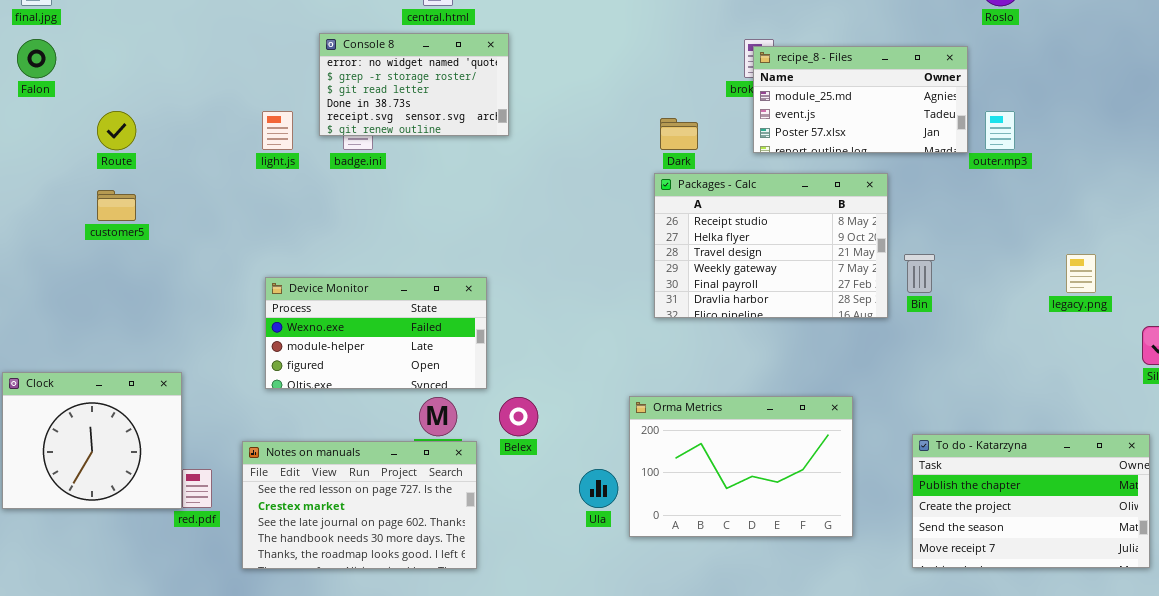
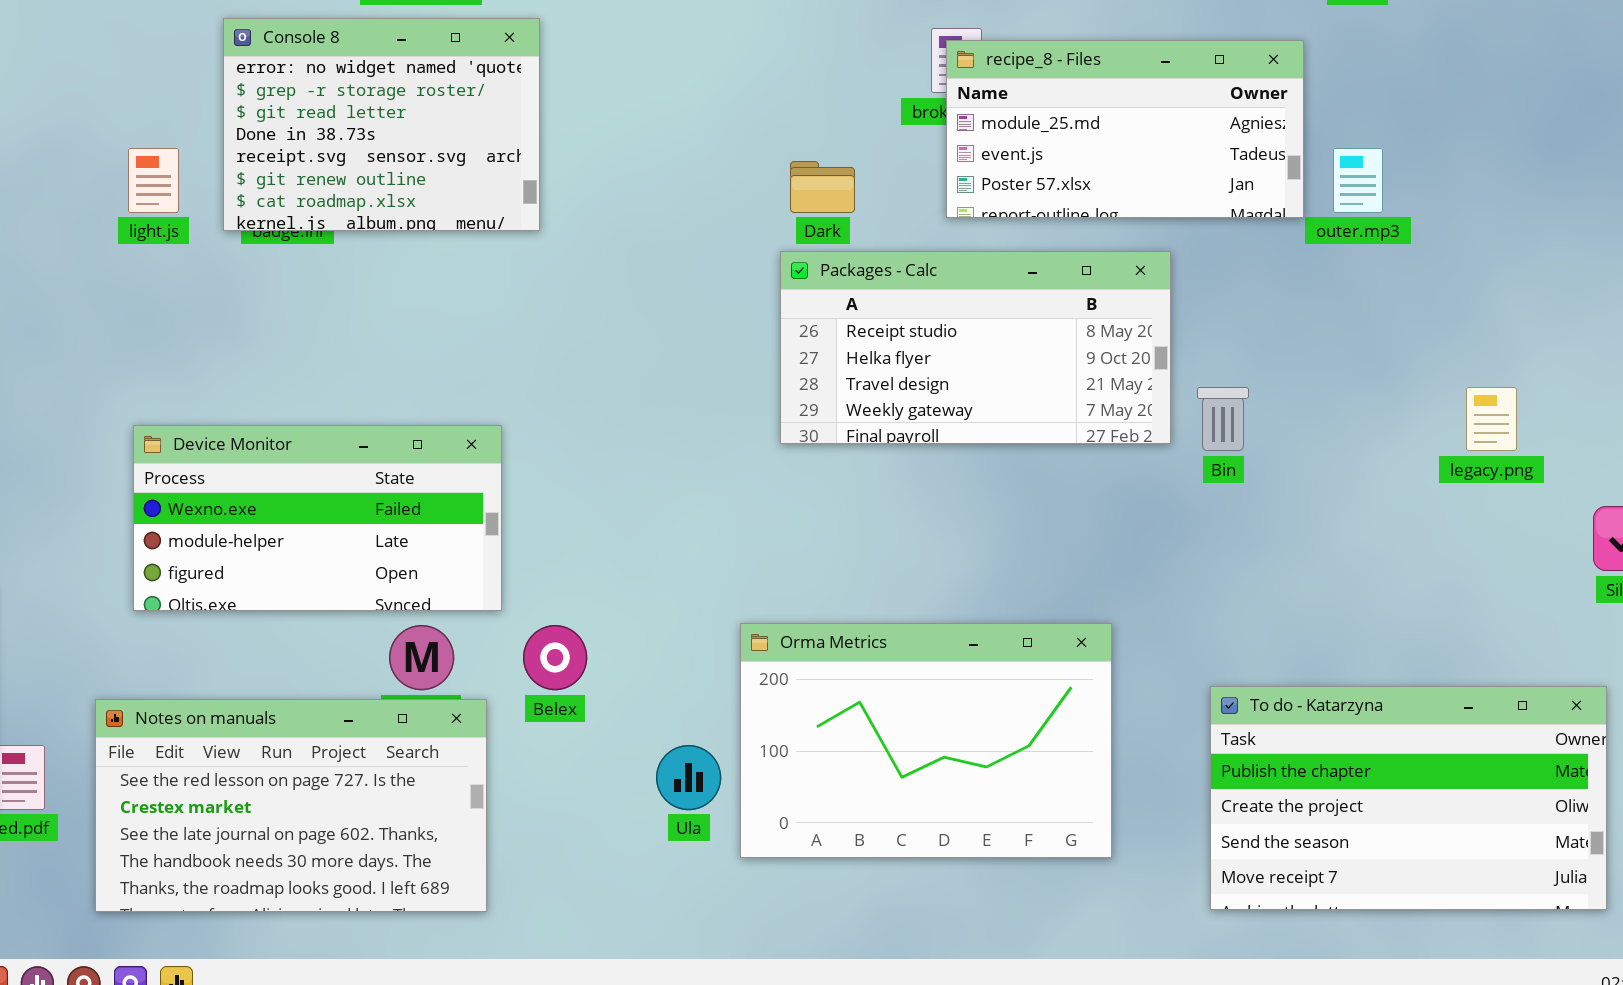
Console 8: [319,33,509,136] -> [223,18,540,231], resized
Packages - Calc: [654,173,888,318] -> [780,251,1171,444], resized

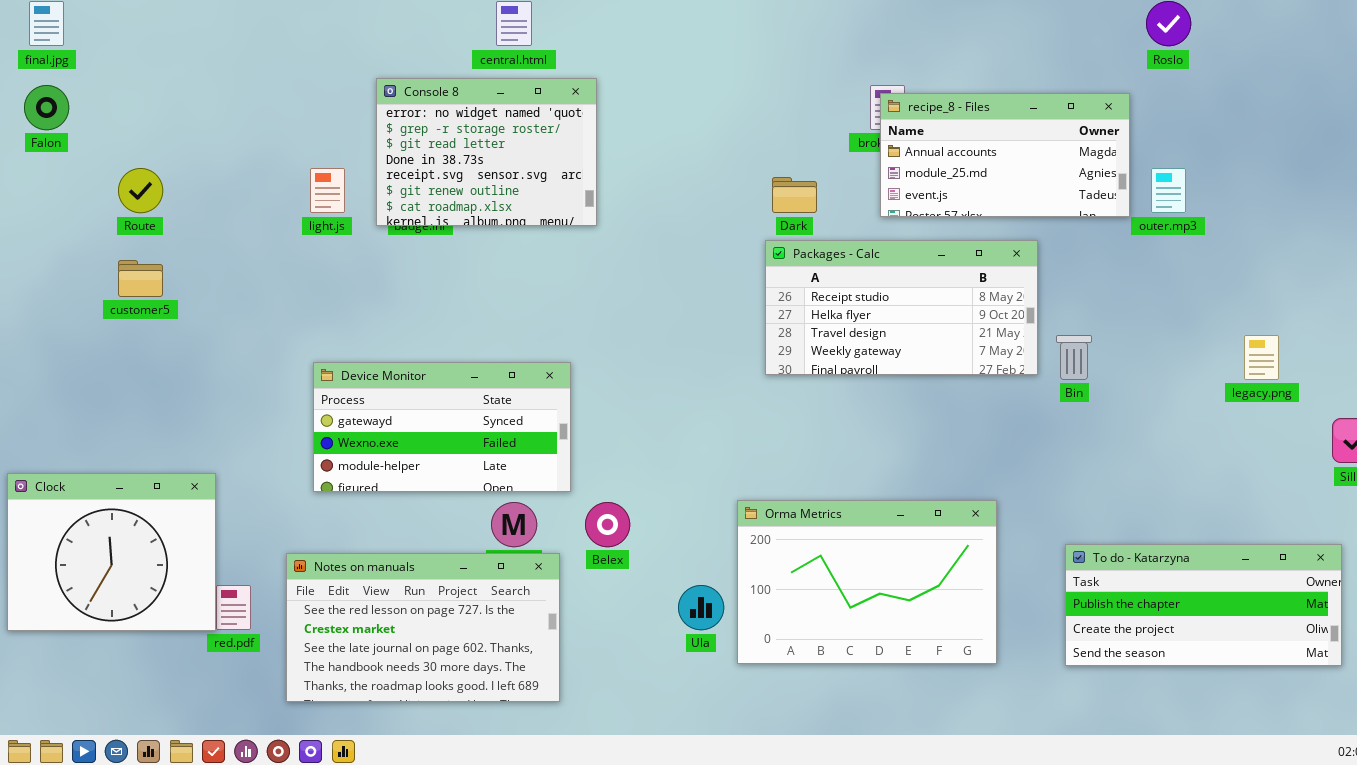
recipe_8 - Files: [946,40,1304,218] -> [880,93,1130,217], scrolled up 1 row
Device Monitor: [133,425,502,611] -> [313,362,571,492], scrolled up 1 row
To do - Katarzyna: [1210,686,1607,910] -> [1065,544,1342,666], resized

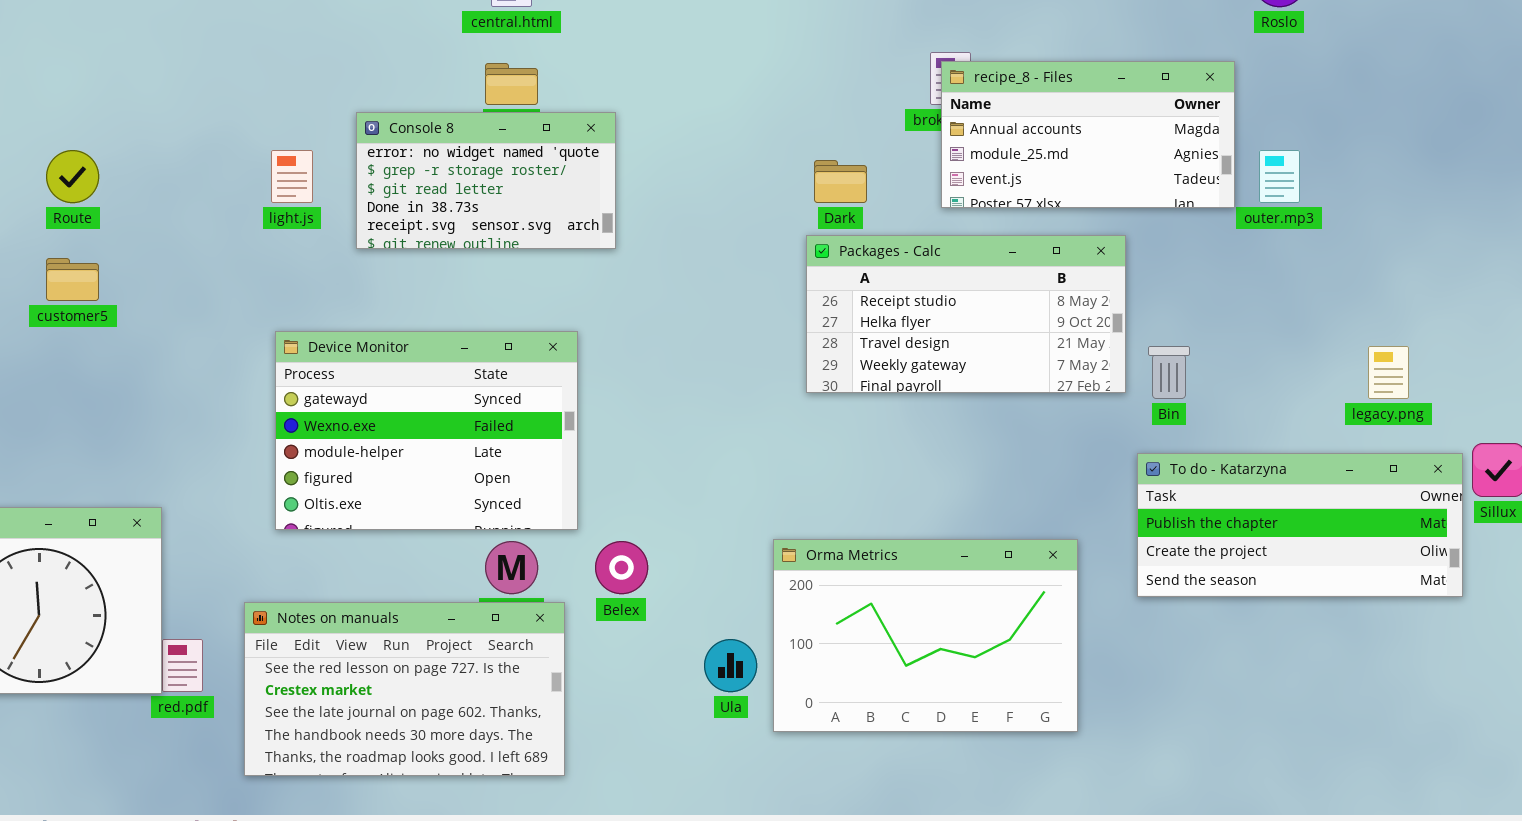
Console 8: [376,78,597,226] -> [356,112,616,249], moved, resized
Device Monitor: [313,362,571,492] -> [275,331,578,530], resized
To do - Katarzyna: [1065,544,1342,666] -> [1137,453,1463,597], moved

